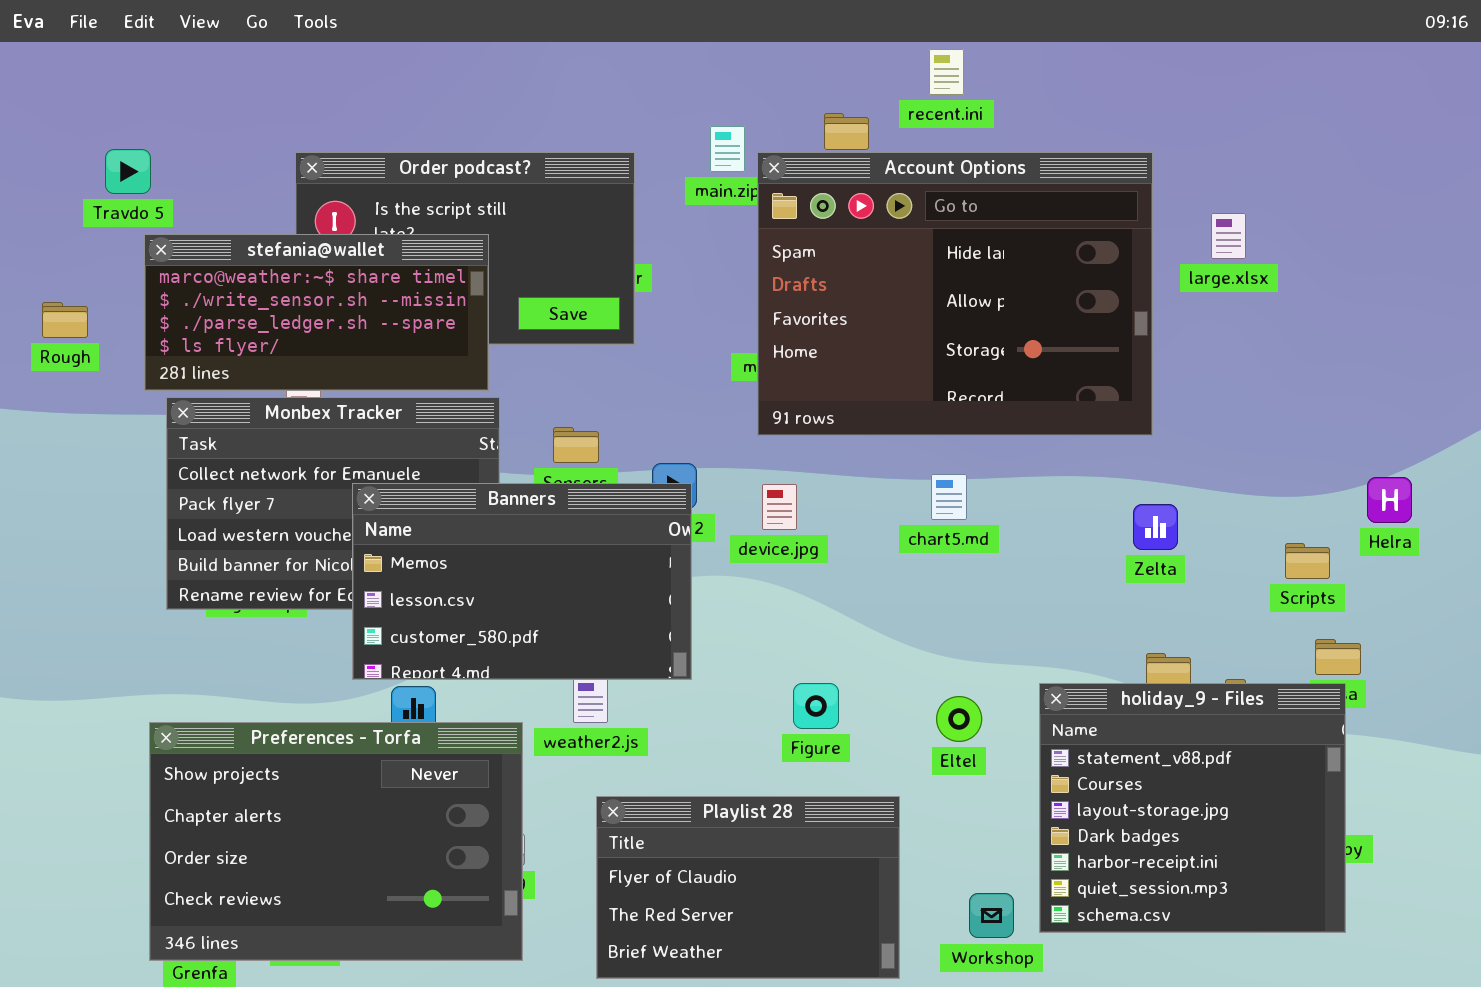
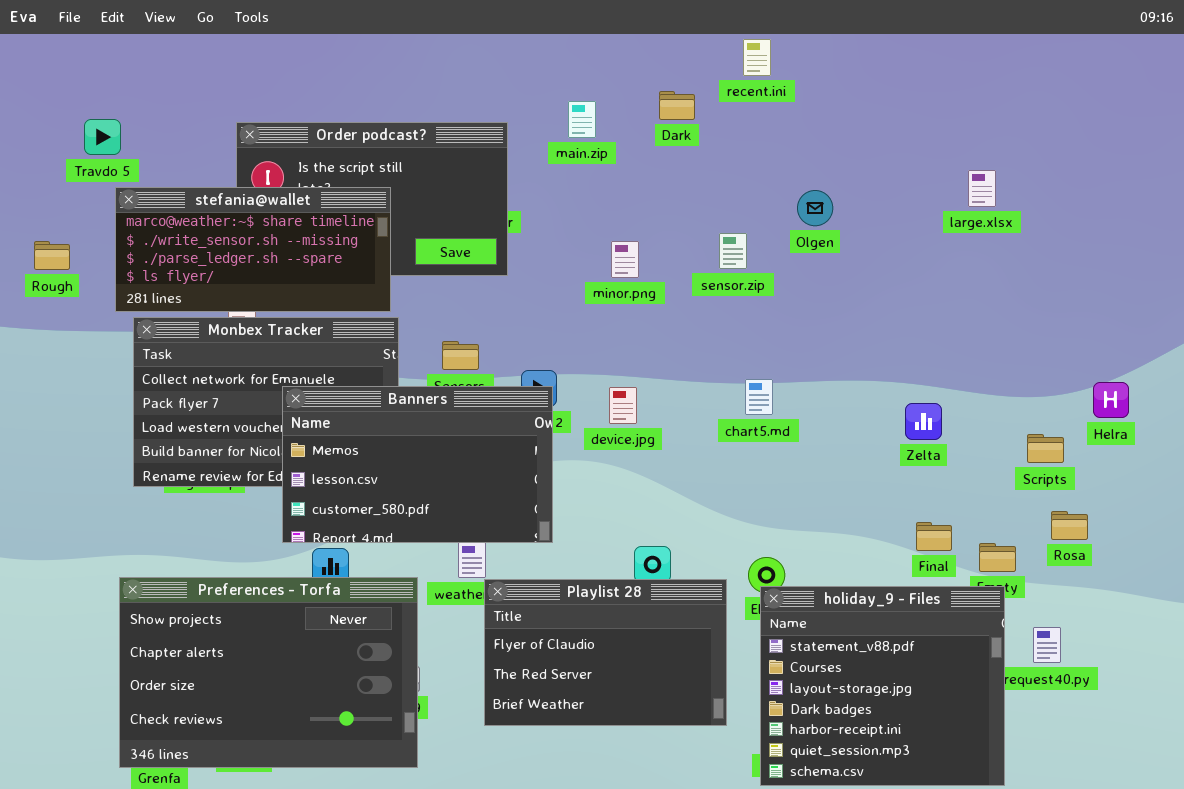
Account Options: [757,152,1153,436] -> none, closed
holiday_9 - Files: [1039,683,1346,933] -> [760,586,1005,786], moved
Playlist 28: [596,796,900,979] -> [484,579,727,726], moved

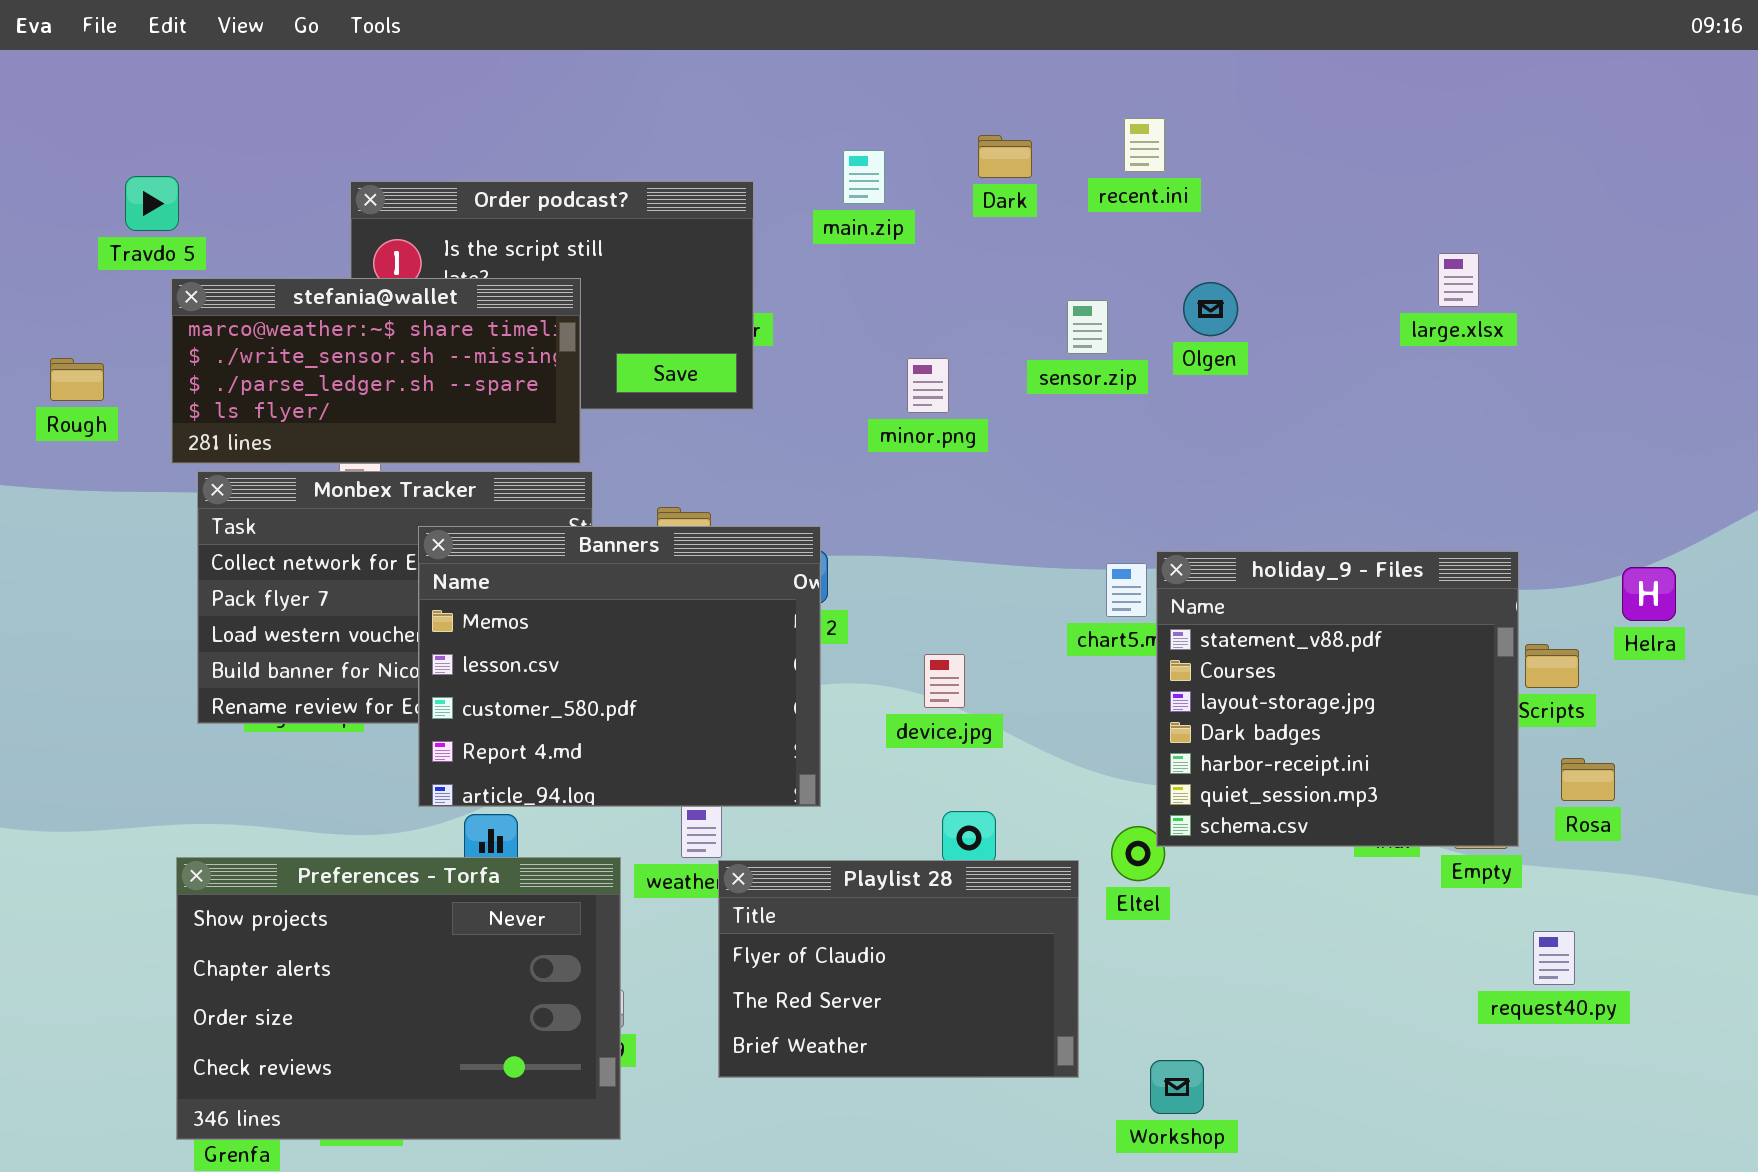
recent.ini: [743,39,771,76] -> [1124,118,1165,172], moved
sensor.zip: [719,233,747,269] -> [1067,300,1108,354], moved
Banners: [282,386,553,543] -> [418,526,821,807], resized
device.jpg: [609,387,637,424] -> [924,654,965,708], moved
holiday_9 - Files: [760,586,1005,786] -> [1156,551,1519,847], moved

